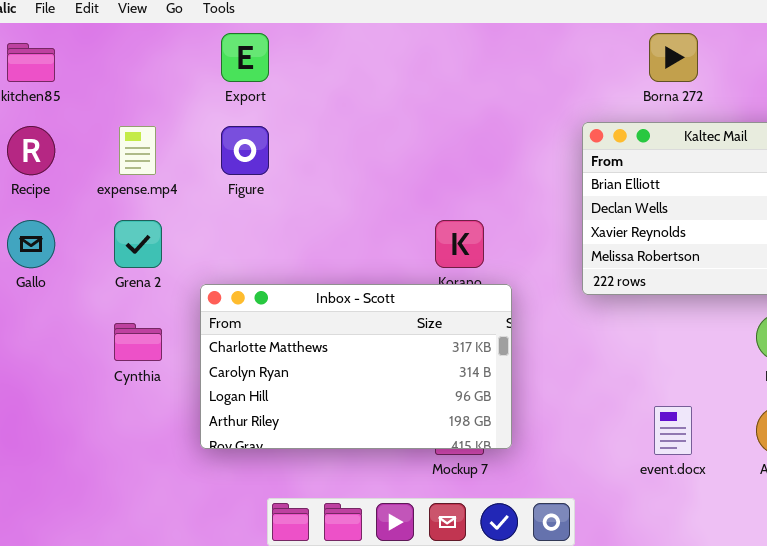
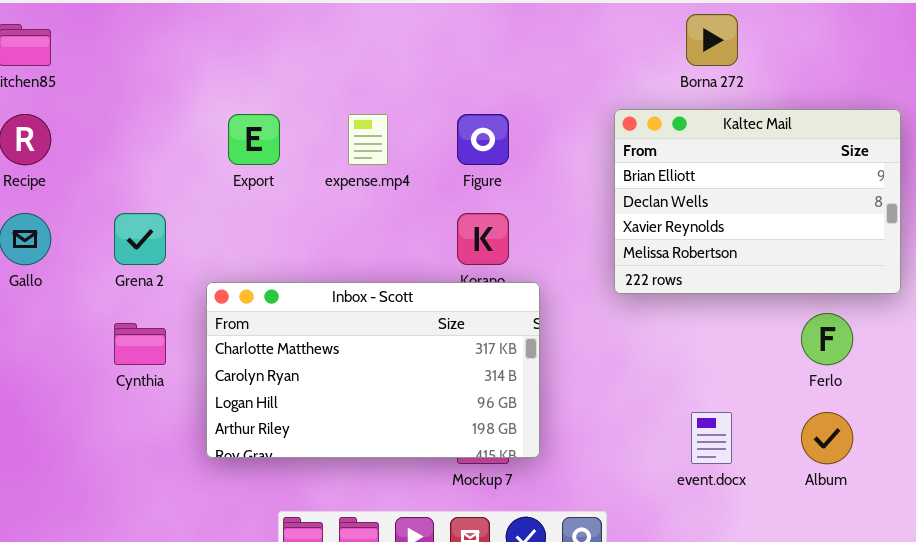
Export: [221,33,269,82] -> [228,114,280,165], moved
expense.mp4: [119,126,156,175] -> [348,114,388,165], moved
Figure: [221,126,269,175] -> [457,114,509,165], moved

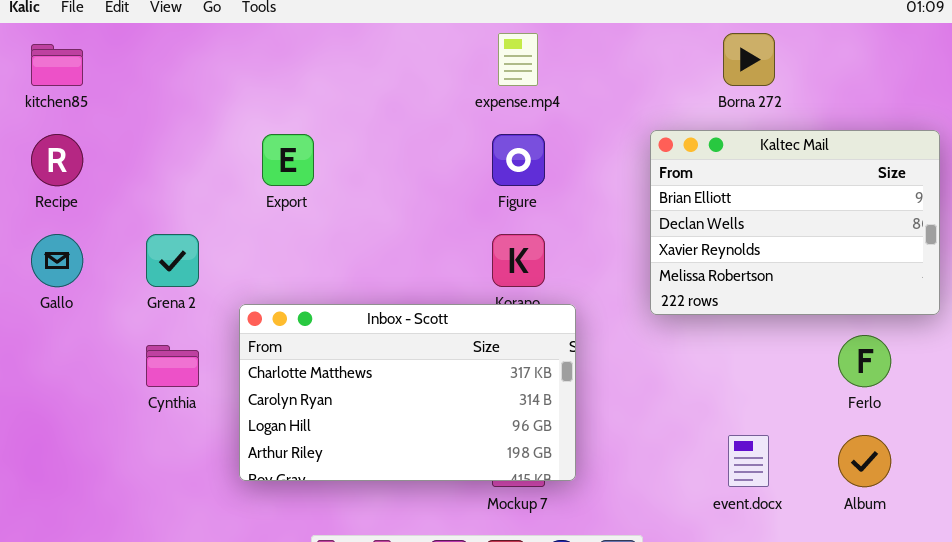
expense.mp4: [348,114,388,165] -> [498,33,538,86], moved

